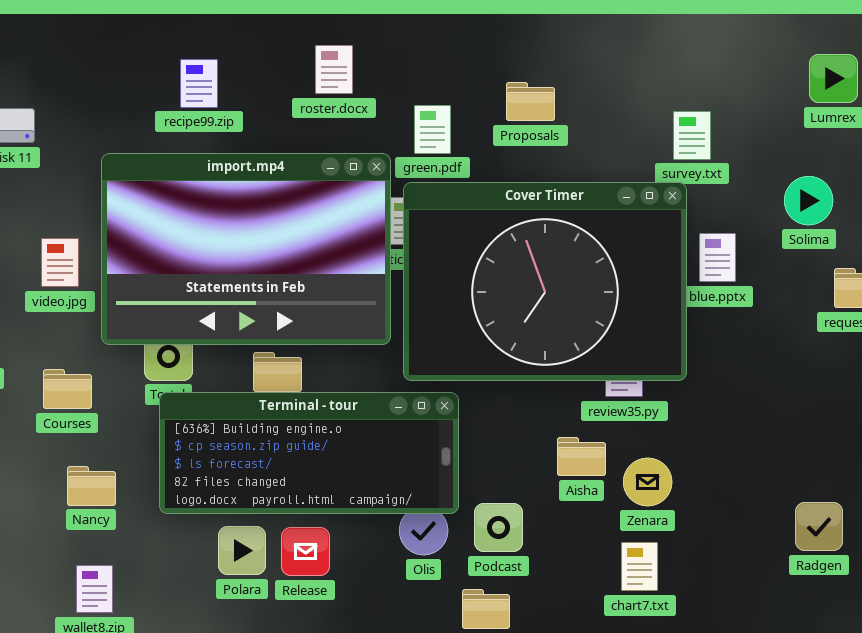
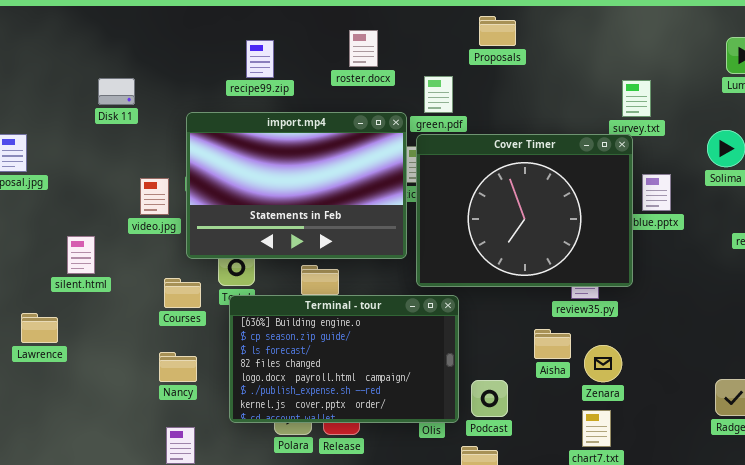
Proposals: [506,82,555,121] -> [479,16,516,46], moved
Courses: [43,369,92,409] -> [164,278,201,308], moved
Terminal - tour: [159,392,459,514] -> [229,295,459,423], resized

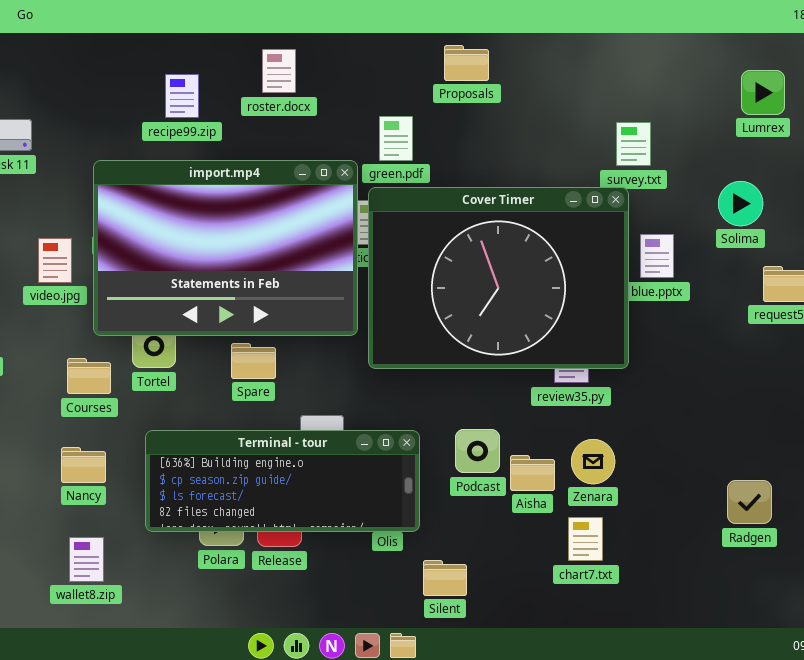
roster.docx: [349,30,378,67] -> [262,49,296,93], moved
Terminal - tour: [229,295,459,423] -> [145,430,420,532], resized
Aisha: [534,329,571,359] -> [510,455,555,491], moved
Podcast: [471,380,508,417] -> [455,429,500,473], moved

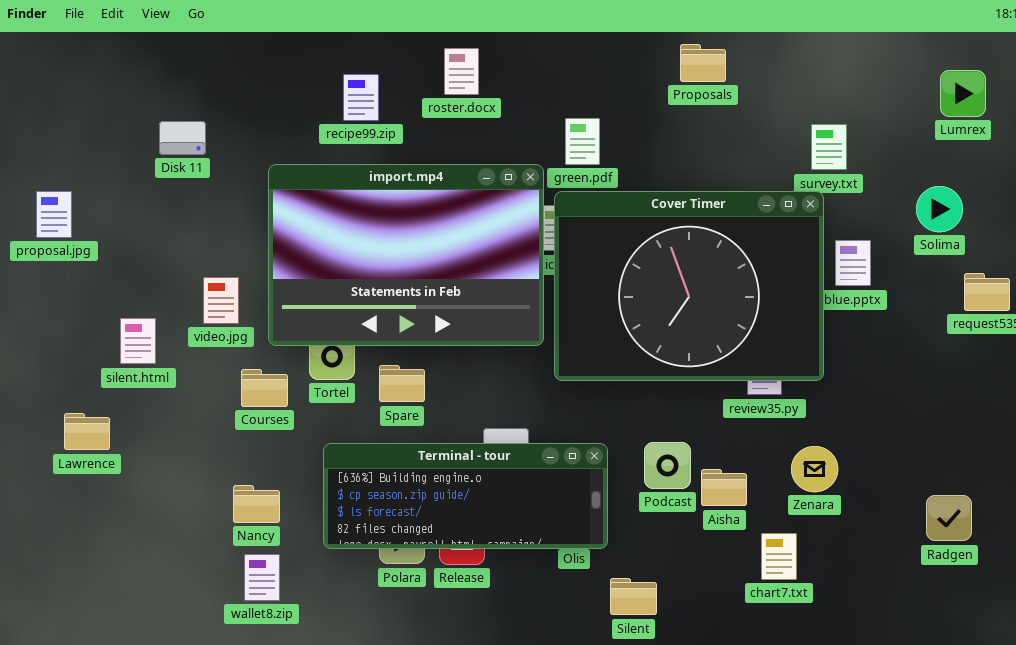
Proposals: [444,45,489,81] -> [680,44,726,82], moved
video.jpg: [38,238,72,283] -> [203,277,239,324], moved
Spare: [231,343,276,379] -> [379,365,425,402], moved
Zenara: [571,439,615,484] -> [791,446,838,492], moved
Nancy: [61,447,106,483] -> [233,485,280,523], moved

